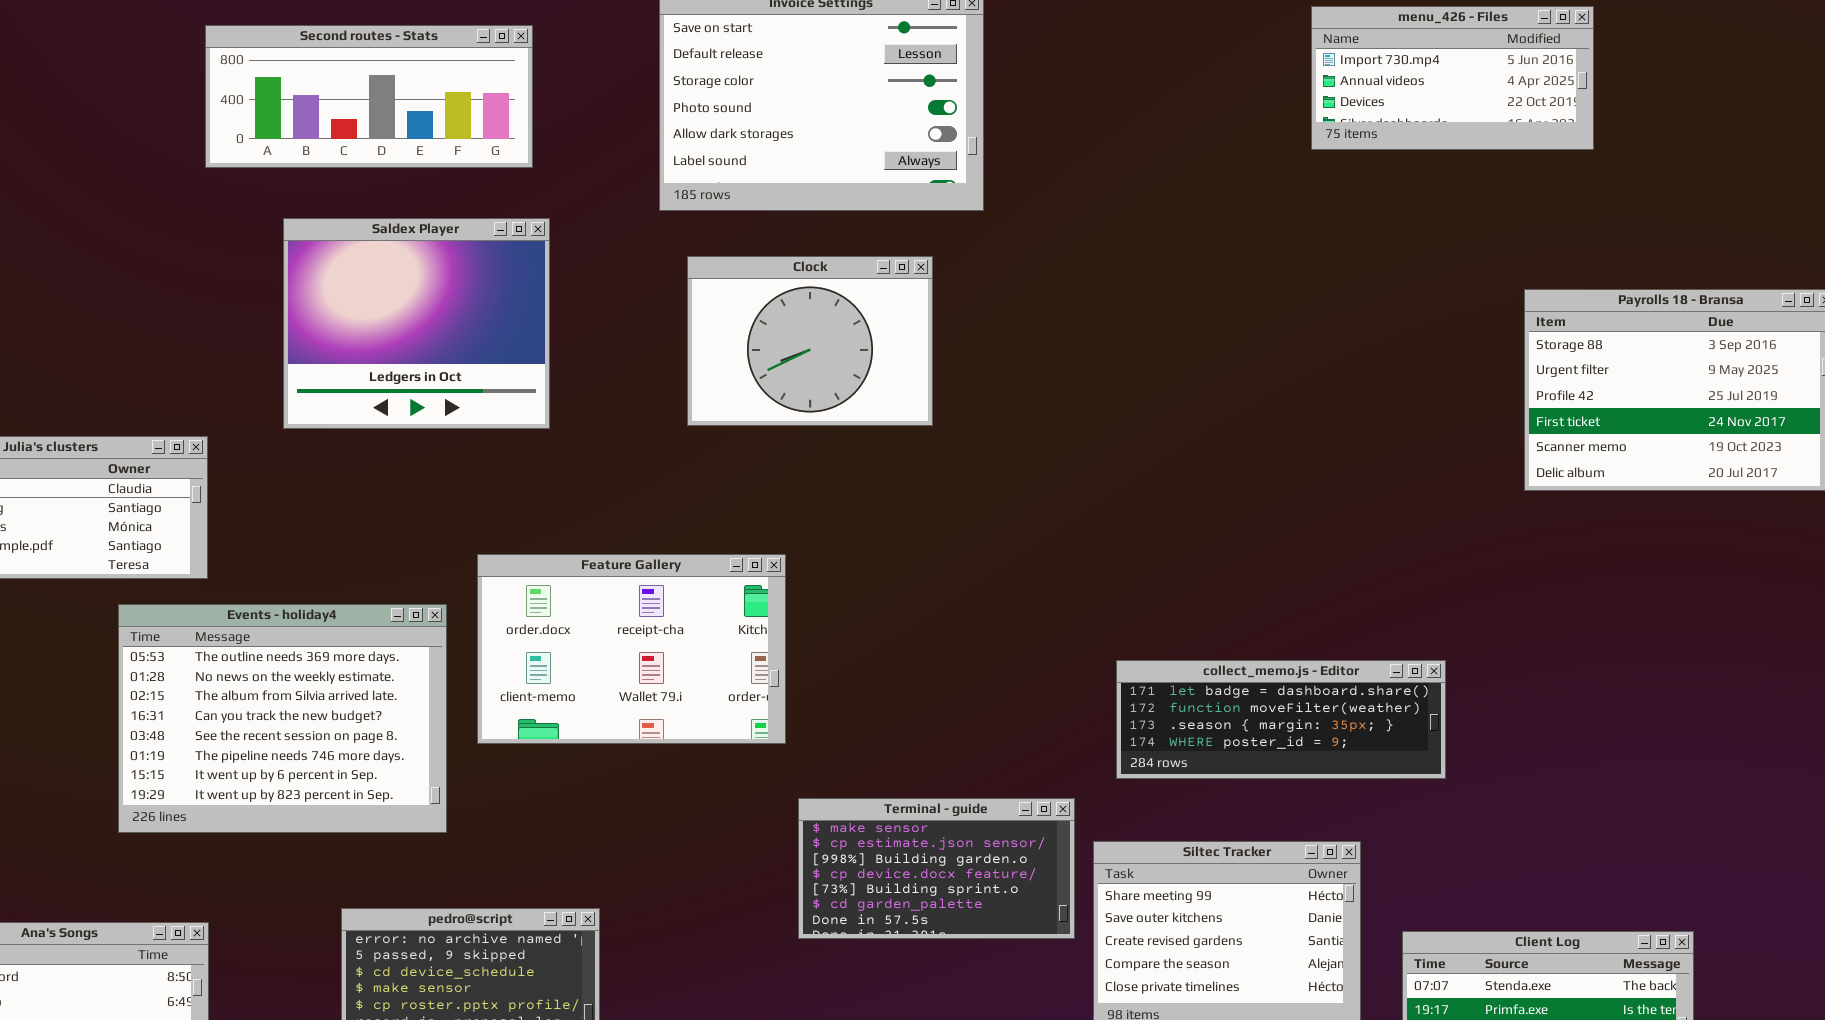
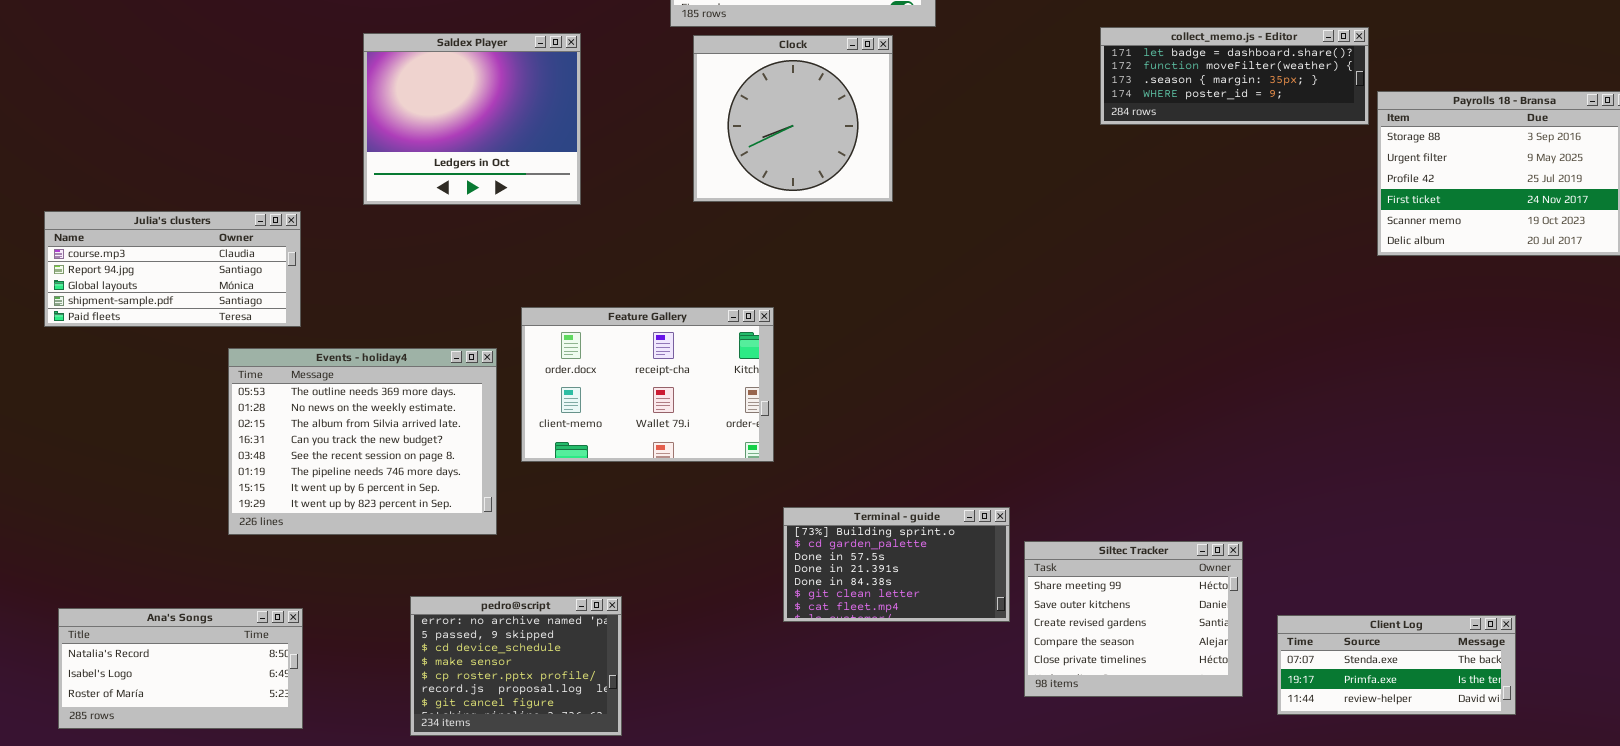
Clock: [687,256,933,426] -> [693,35,893,202], resized
collect_memo.js - Editor: [1116,660,1446,779] -> [1100,27,1369,125], moved
Terminal - guide: [798,798,1075,939] -> [783,507,1010,622], scrolled down 4 rows

